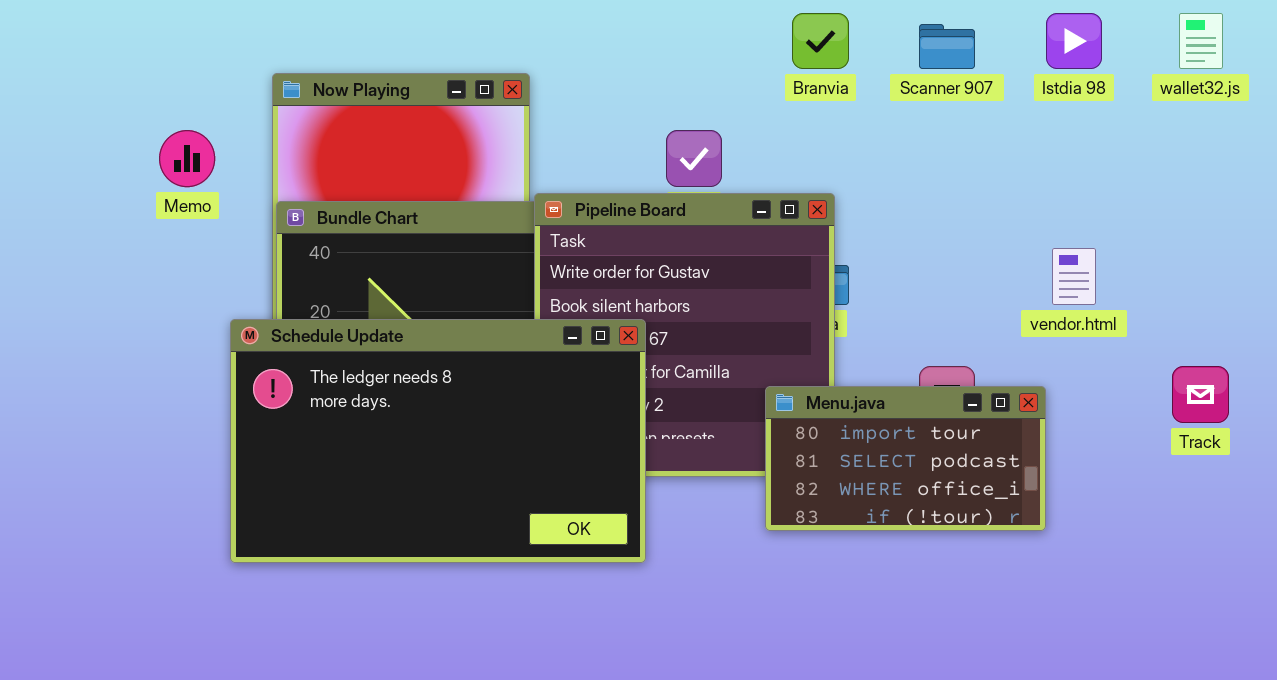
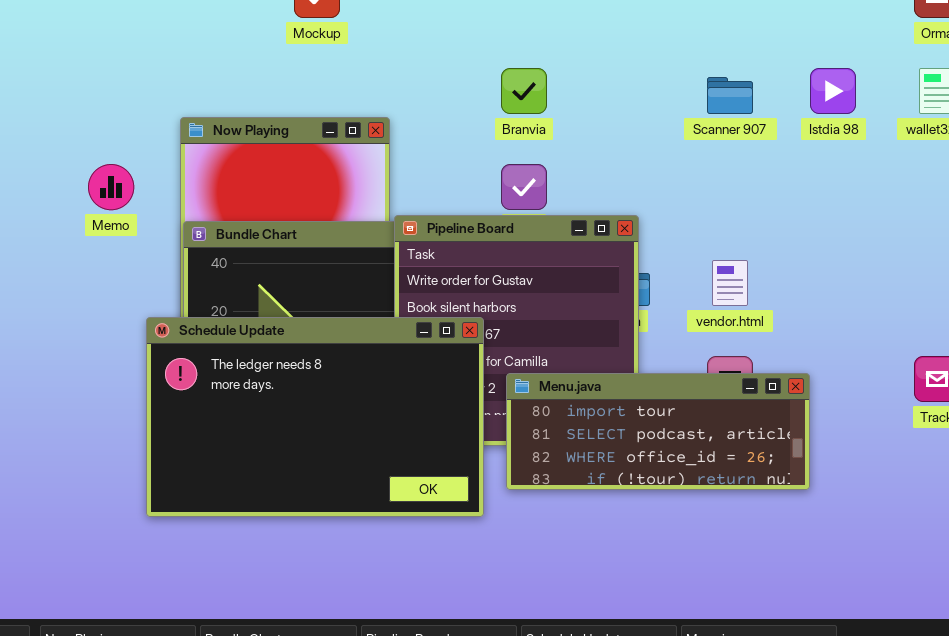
Branvia: [792,13,849,69] -> [501,68,547,114], moved
vendor.html: [1052,248,1096,305] -> [712,260,748,306], moved
Menu.java: [765,386,1046,531] -> [506,373,810,490], resized

